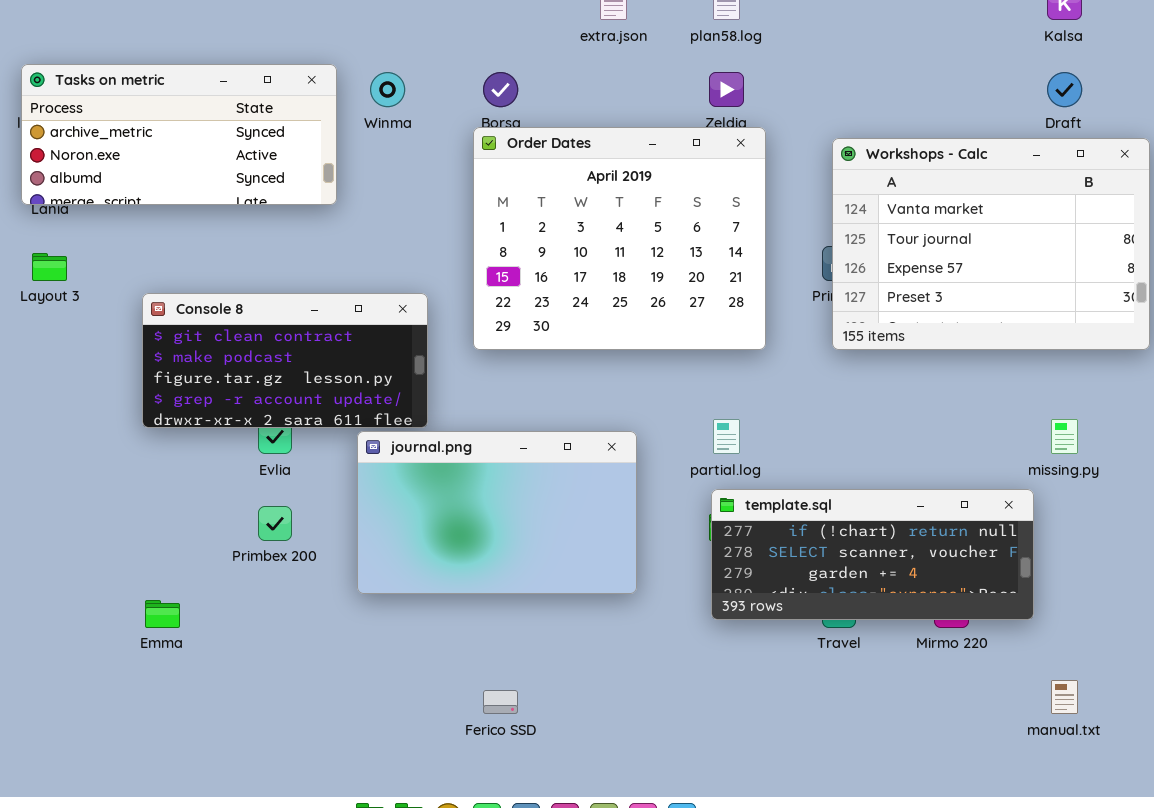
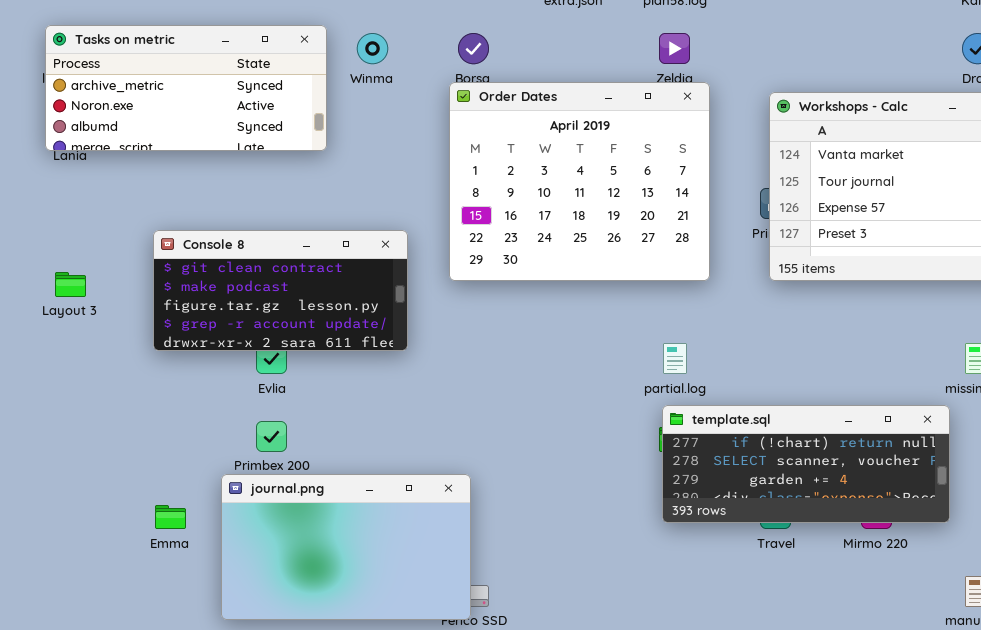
Layout 3: [32,253,67,281] -> [55,272,86,297], moved
journal.png: [357,431,637,594] -> [221,474,471,620], moved

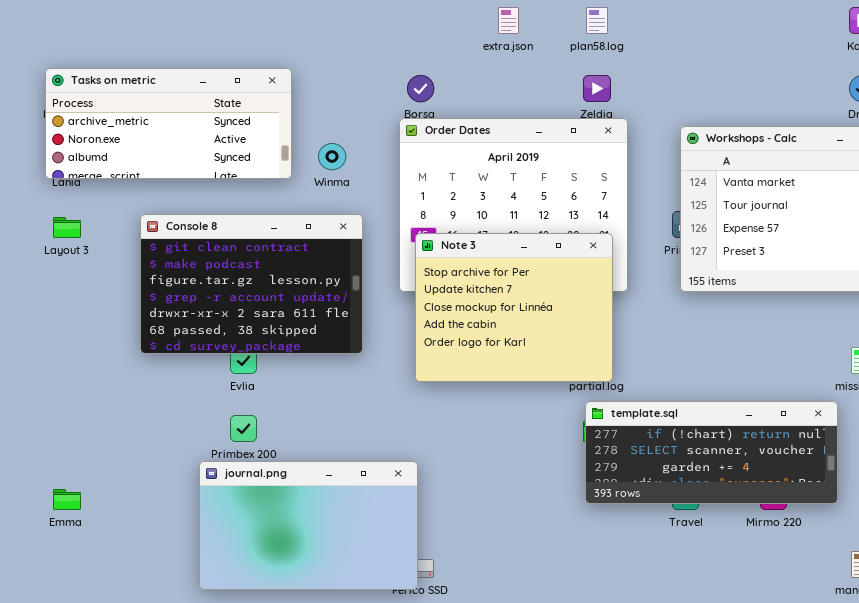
Winma: [357,33,388,64] -> [318,143,346,170], moved
Note 3: none -> [415,233,613,382], opened
Console 8: [153,230,408,351] -> [140,214,363,354], resized
Layout 3: [55,272,86,297] -> [53,217,81,238], moved
Emma: [155,505,186,529] -> [53,489,81,510], moved

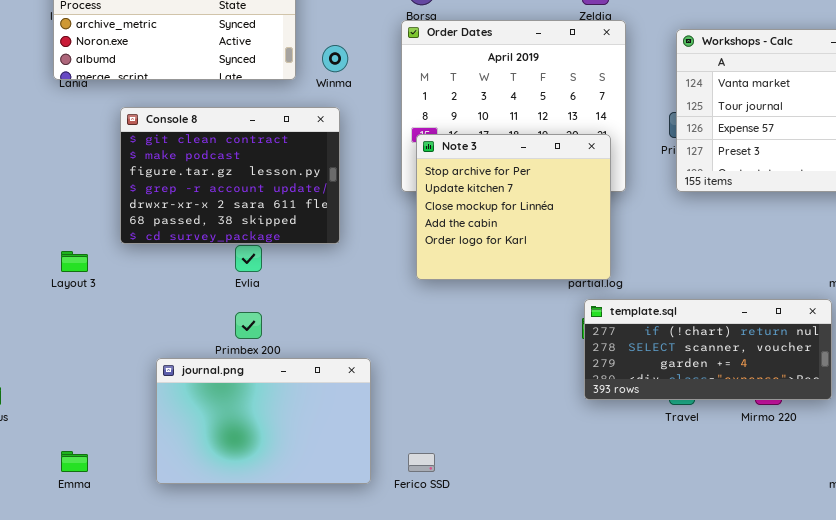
Console 8: [140,214,363,354] -> [120,107,340,244], moved
Layout 3: [53,217,81,238] -> [61,251,88,272], moved
journal.png: [199,461,418,590] -> [156,358,371,484], moved
Emma: [53,489,81,510] -> [61,451,88,472], moved

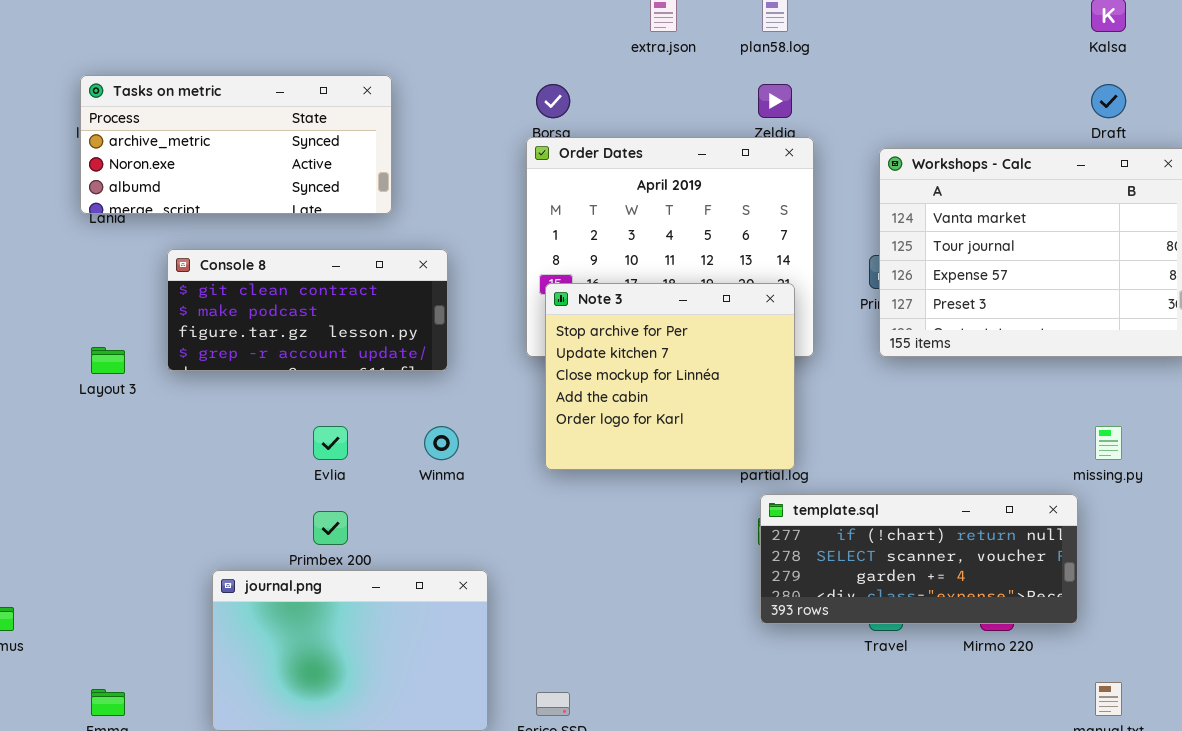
Winma: [322,45,348,72] -> [424,426,459,460], moved
Console 8: [120,107,340,244] -> [167,249,448,371], resized
Layout 3: [61,251,88,272] -> [91,347,125,374], moved

